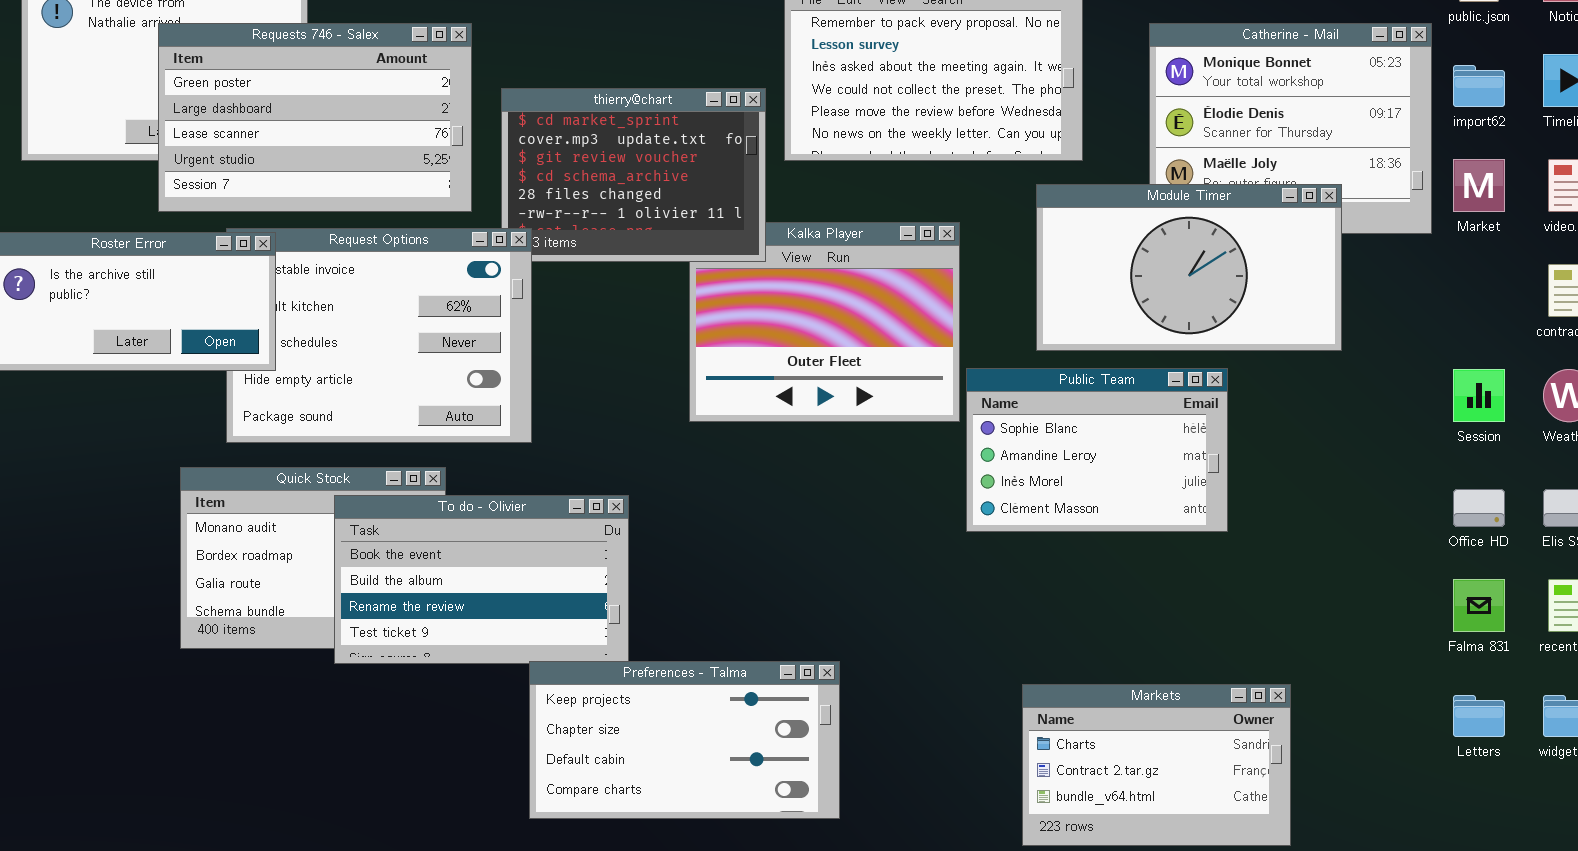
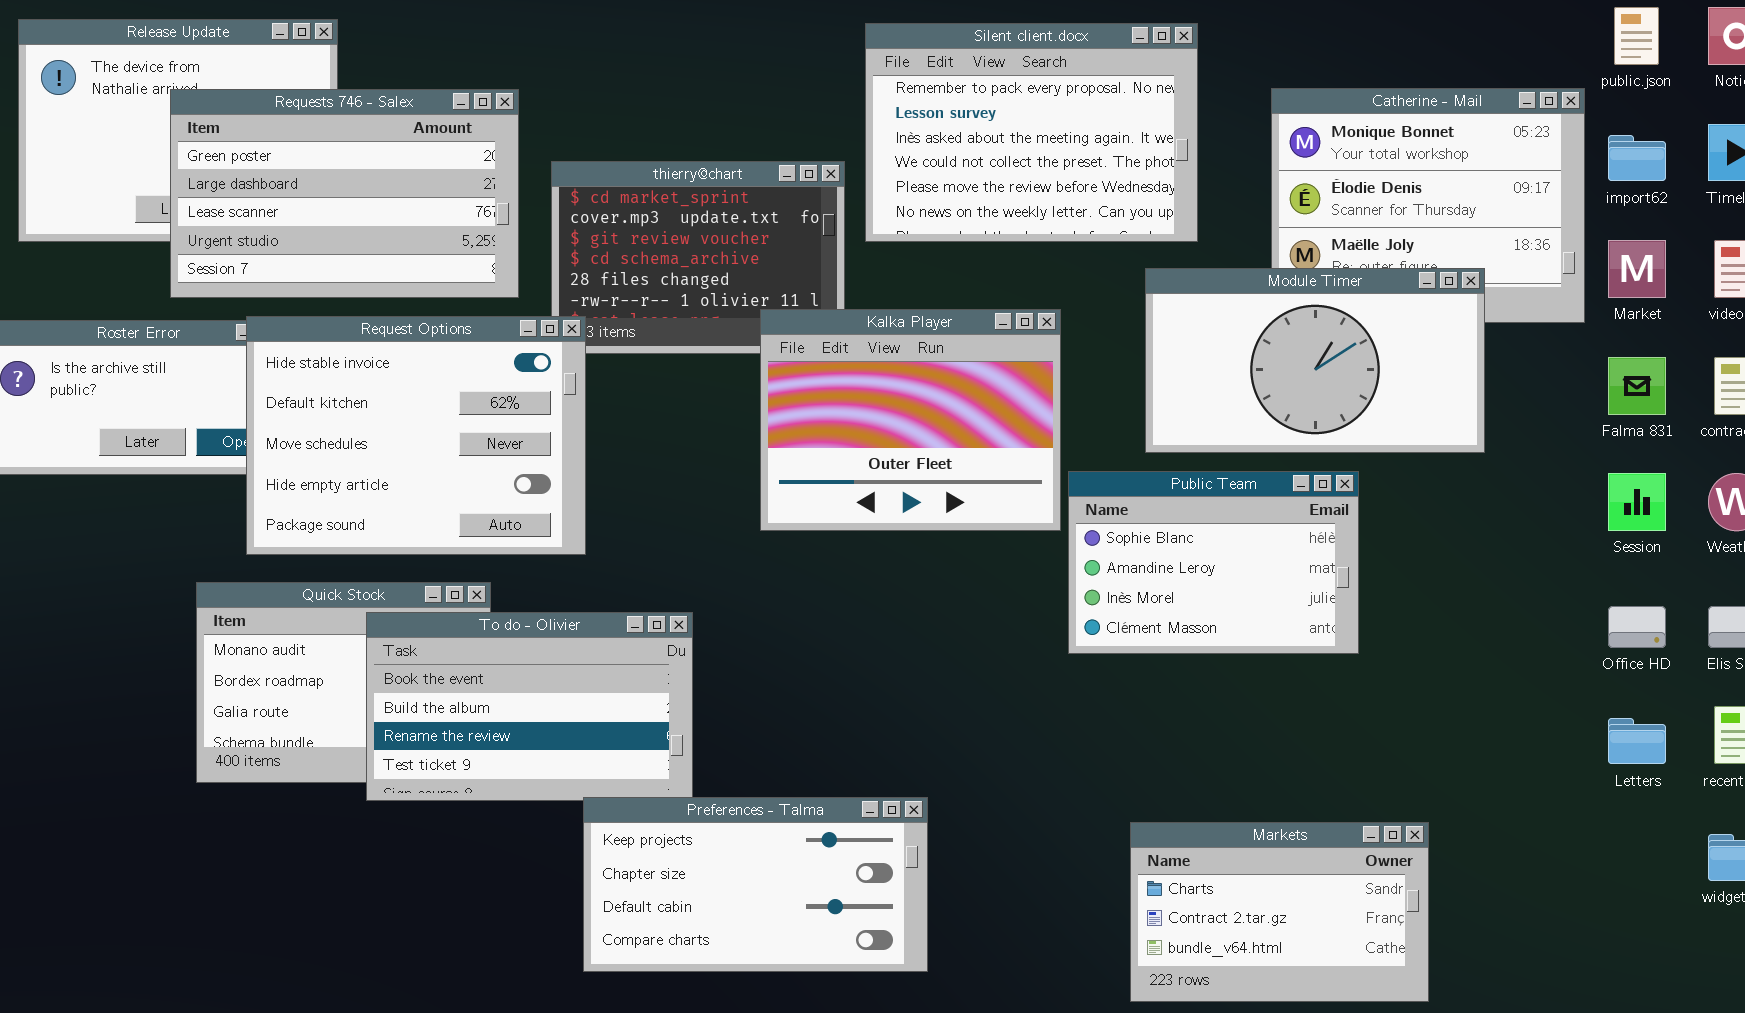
Kalka Player: [689,222,960,422] -> [760,309,1061,531], raised
Request Options: [226,228,532,443] -> [246,316,586,555], raised
Falma 831: [1453,579,1505,632] -> [1608,357,1666,415], moved
Letters: [1453,695,1505,737] -> [1608,718,1666,764], moved

